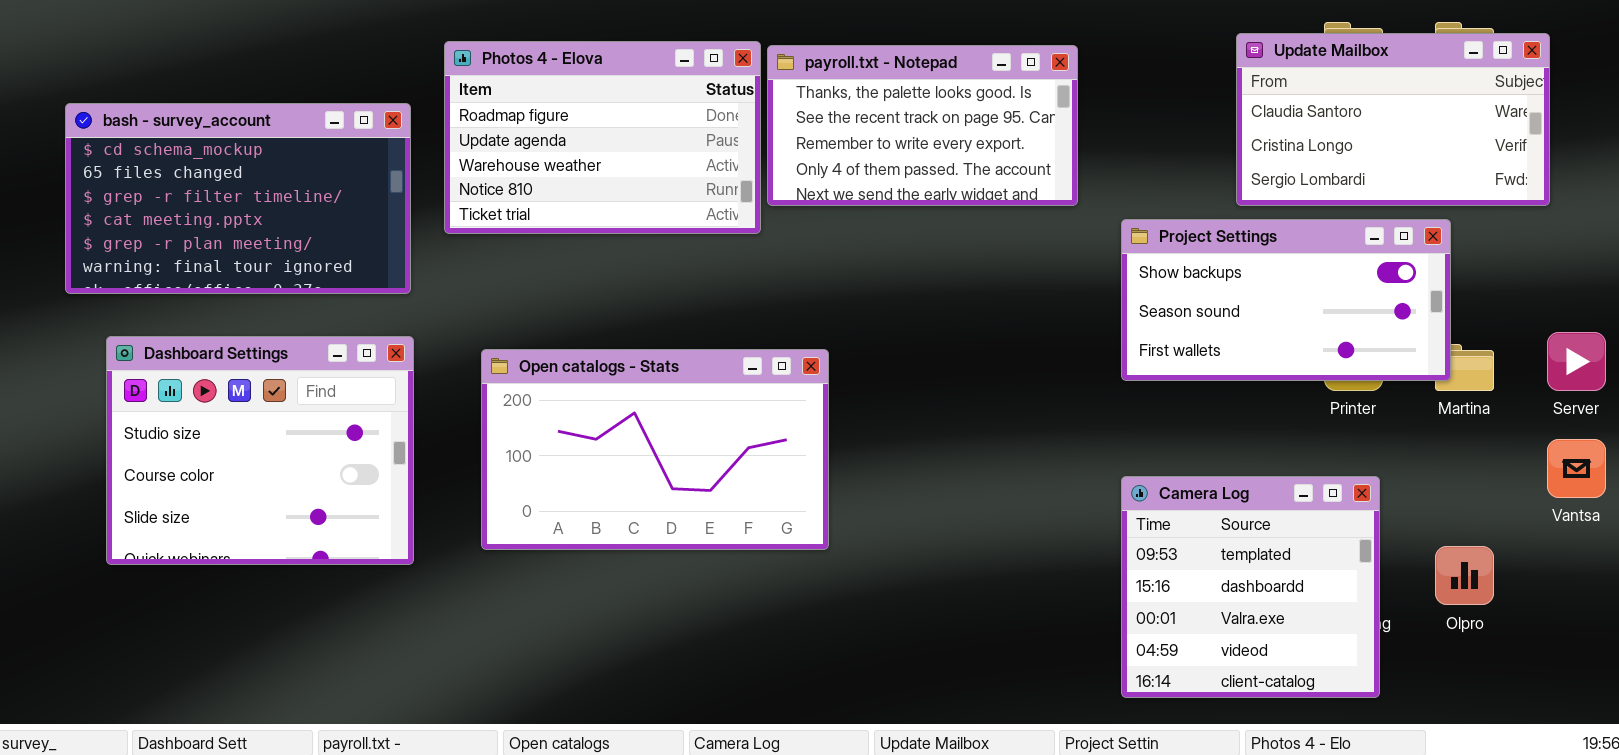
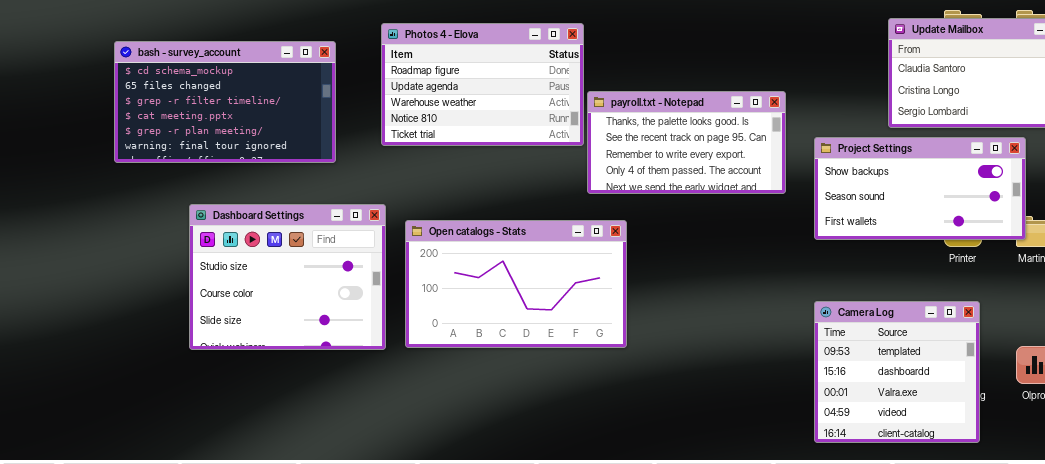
payroll.txt - Notepad: [767,45,1078,206] -> [587,91,786,194], moved
bash - survey_account: [65,103,411,294] -> [114,41,336,163], moved
Dashboard Settings: [106,336,414,565] -> [189,204,386,350], moved

